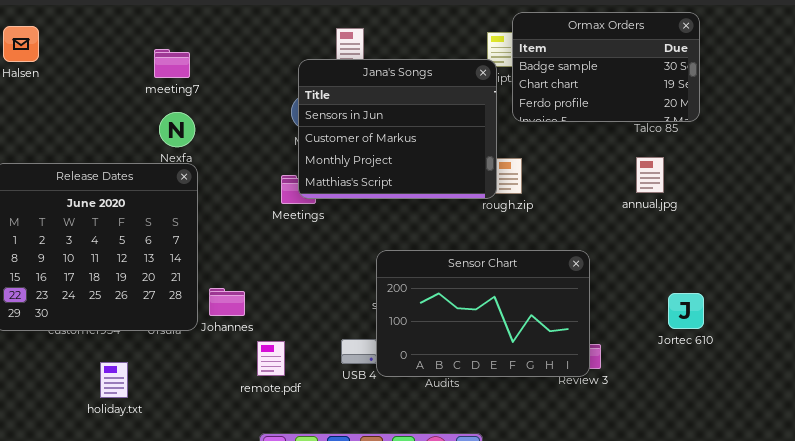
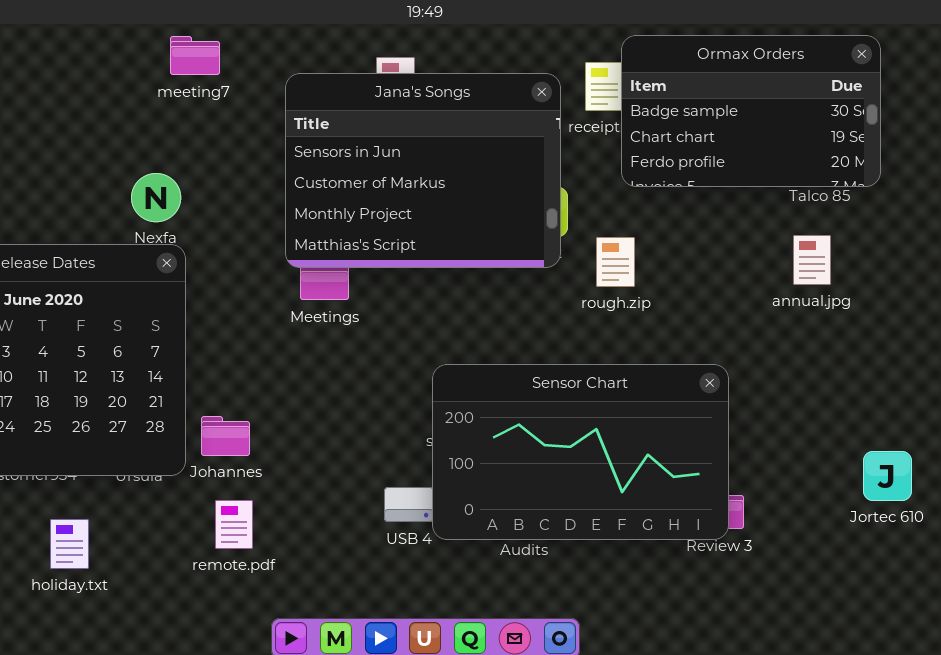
meeting7: [154,49,190,78] -> [170,36,220,75], moved
Jana's Songs: [298,59,497,199] -> [285,73,561,268], moved
Jortec 610: [668,293,704,329] -> [863,451,912,501], moved
remote.pdf: [257,341,285,376] -> [215,500,253,549], moved

